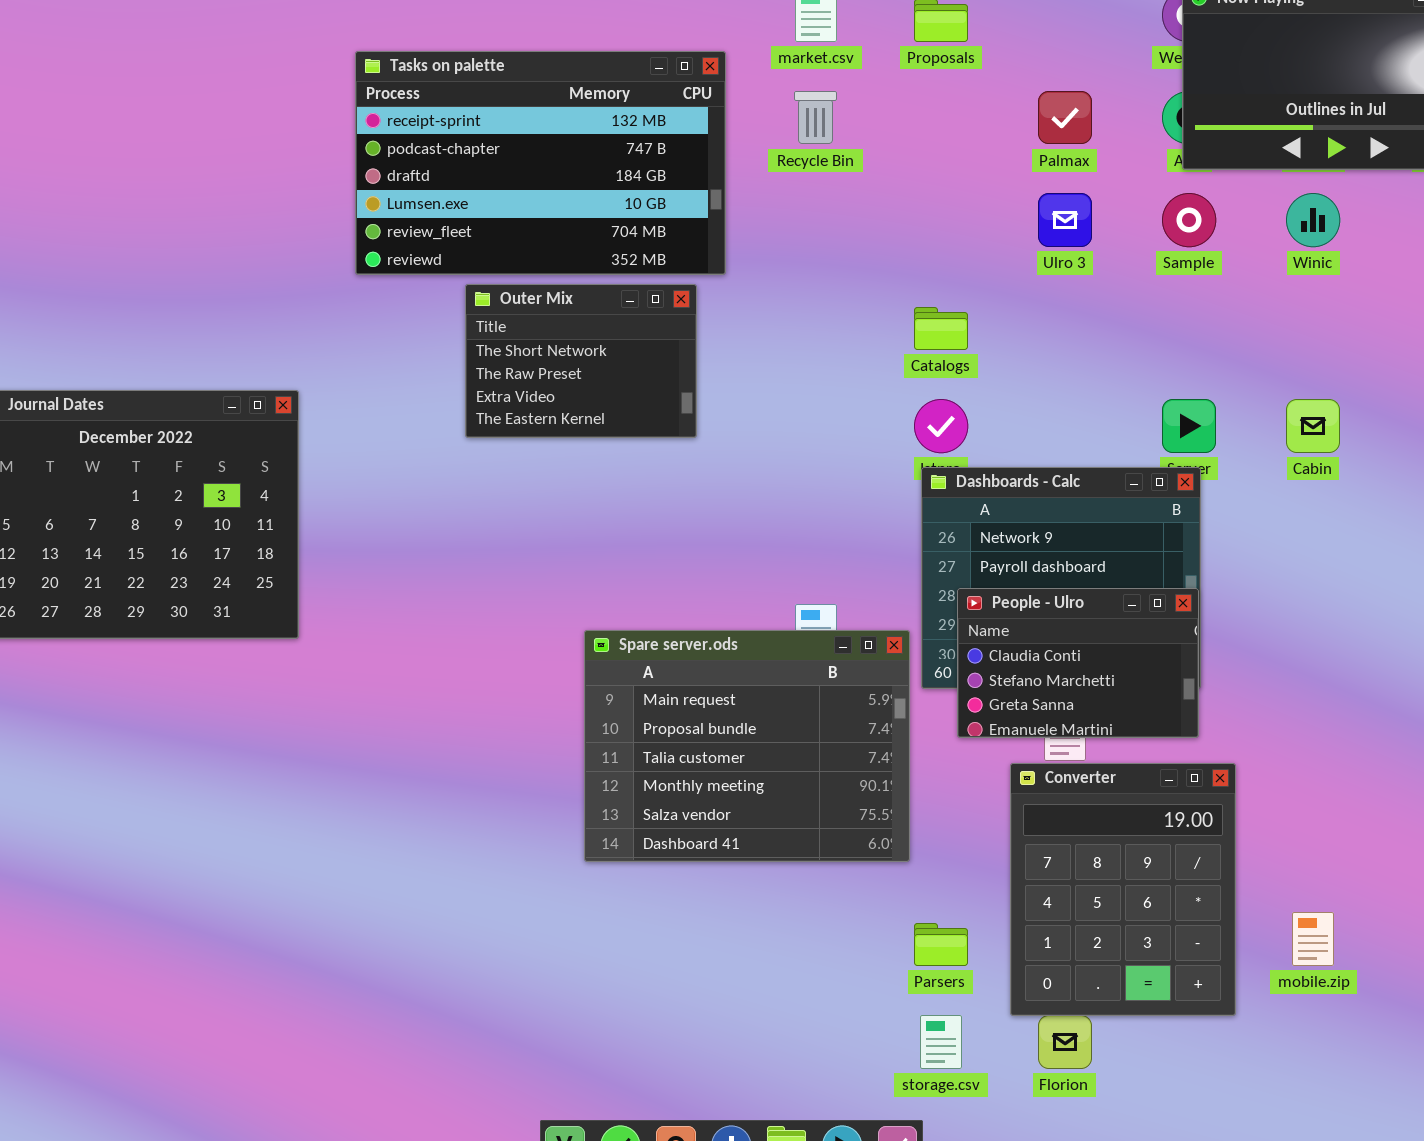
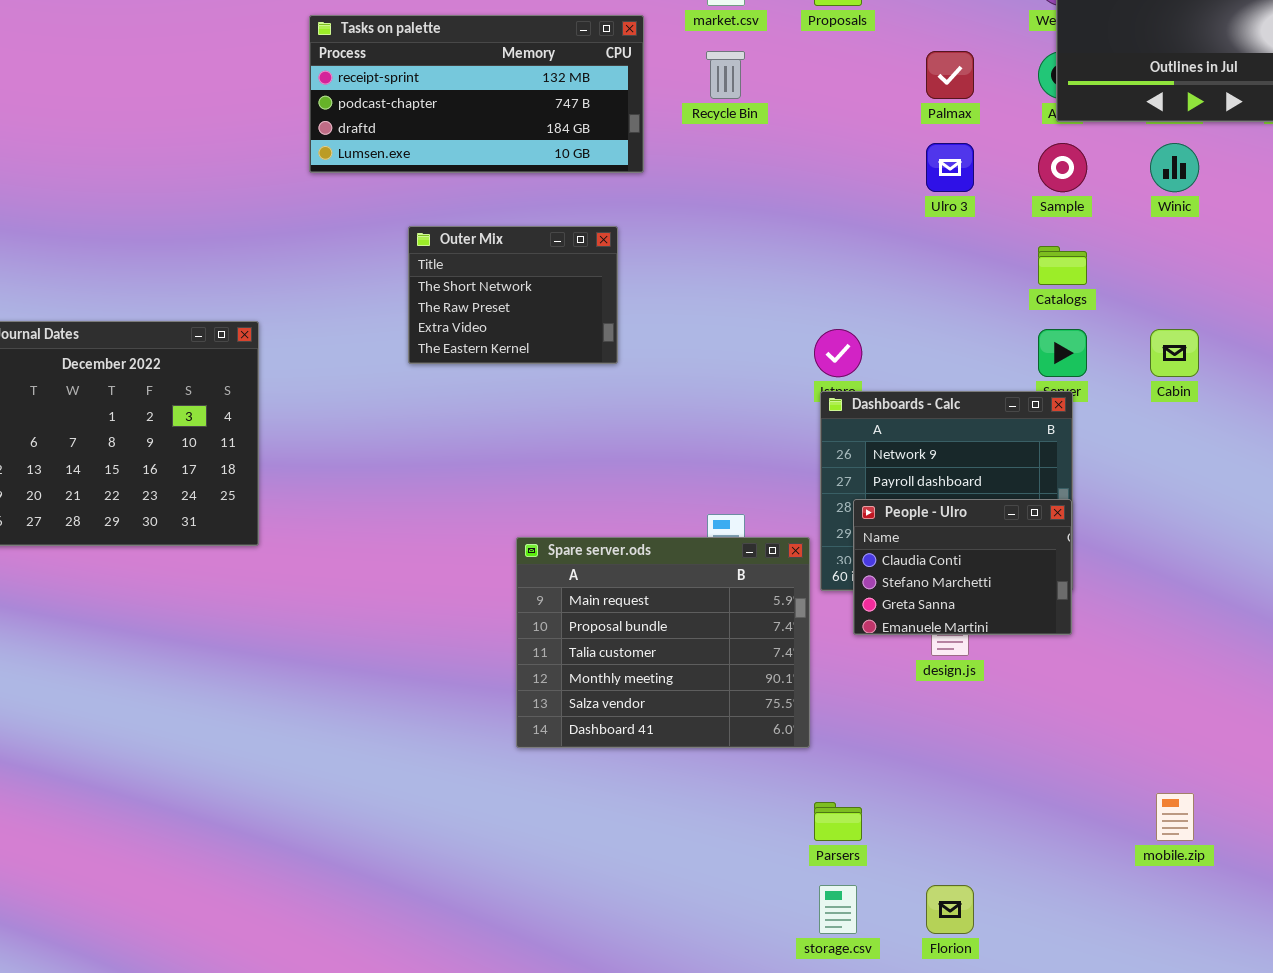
Tasks on palette: [355,51,726,275] -> [309,15,644,173], resized
Catalogs: [914,307,968,350] -> [1038,246,1087,285], moved
Converter: [1010,763,1236,1016] -> none, closed

